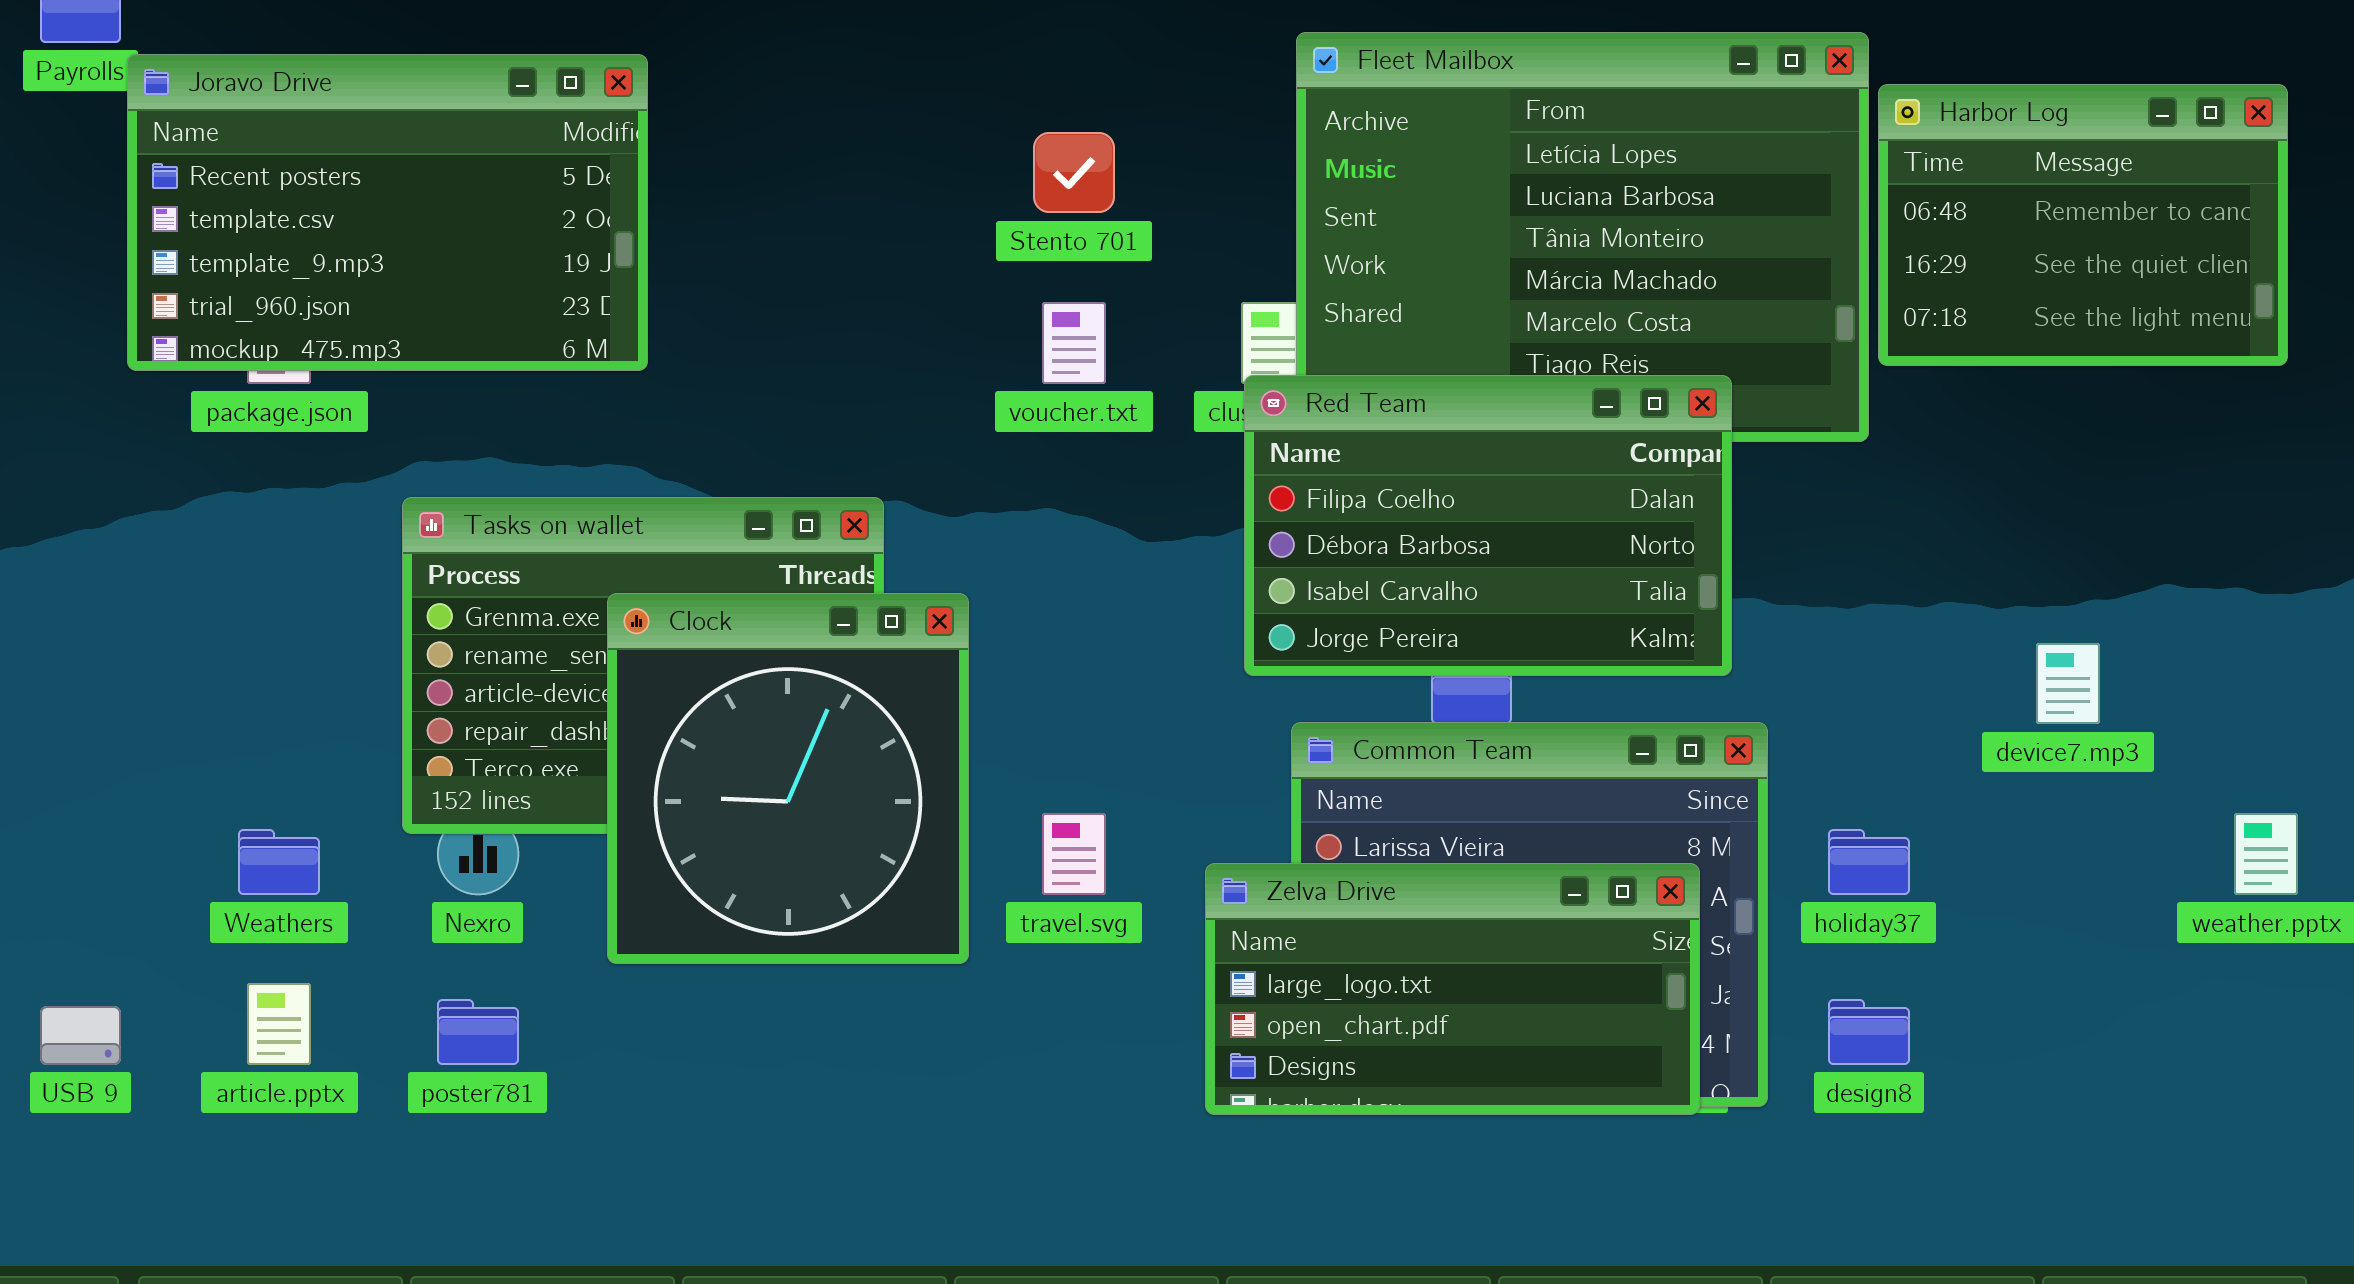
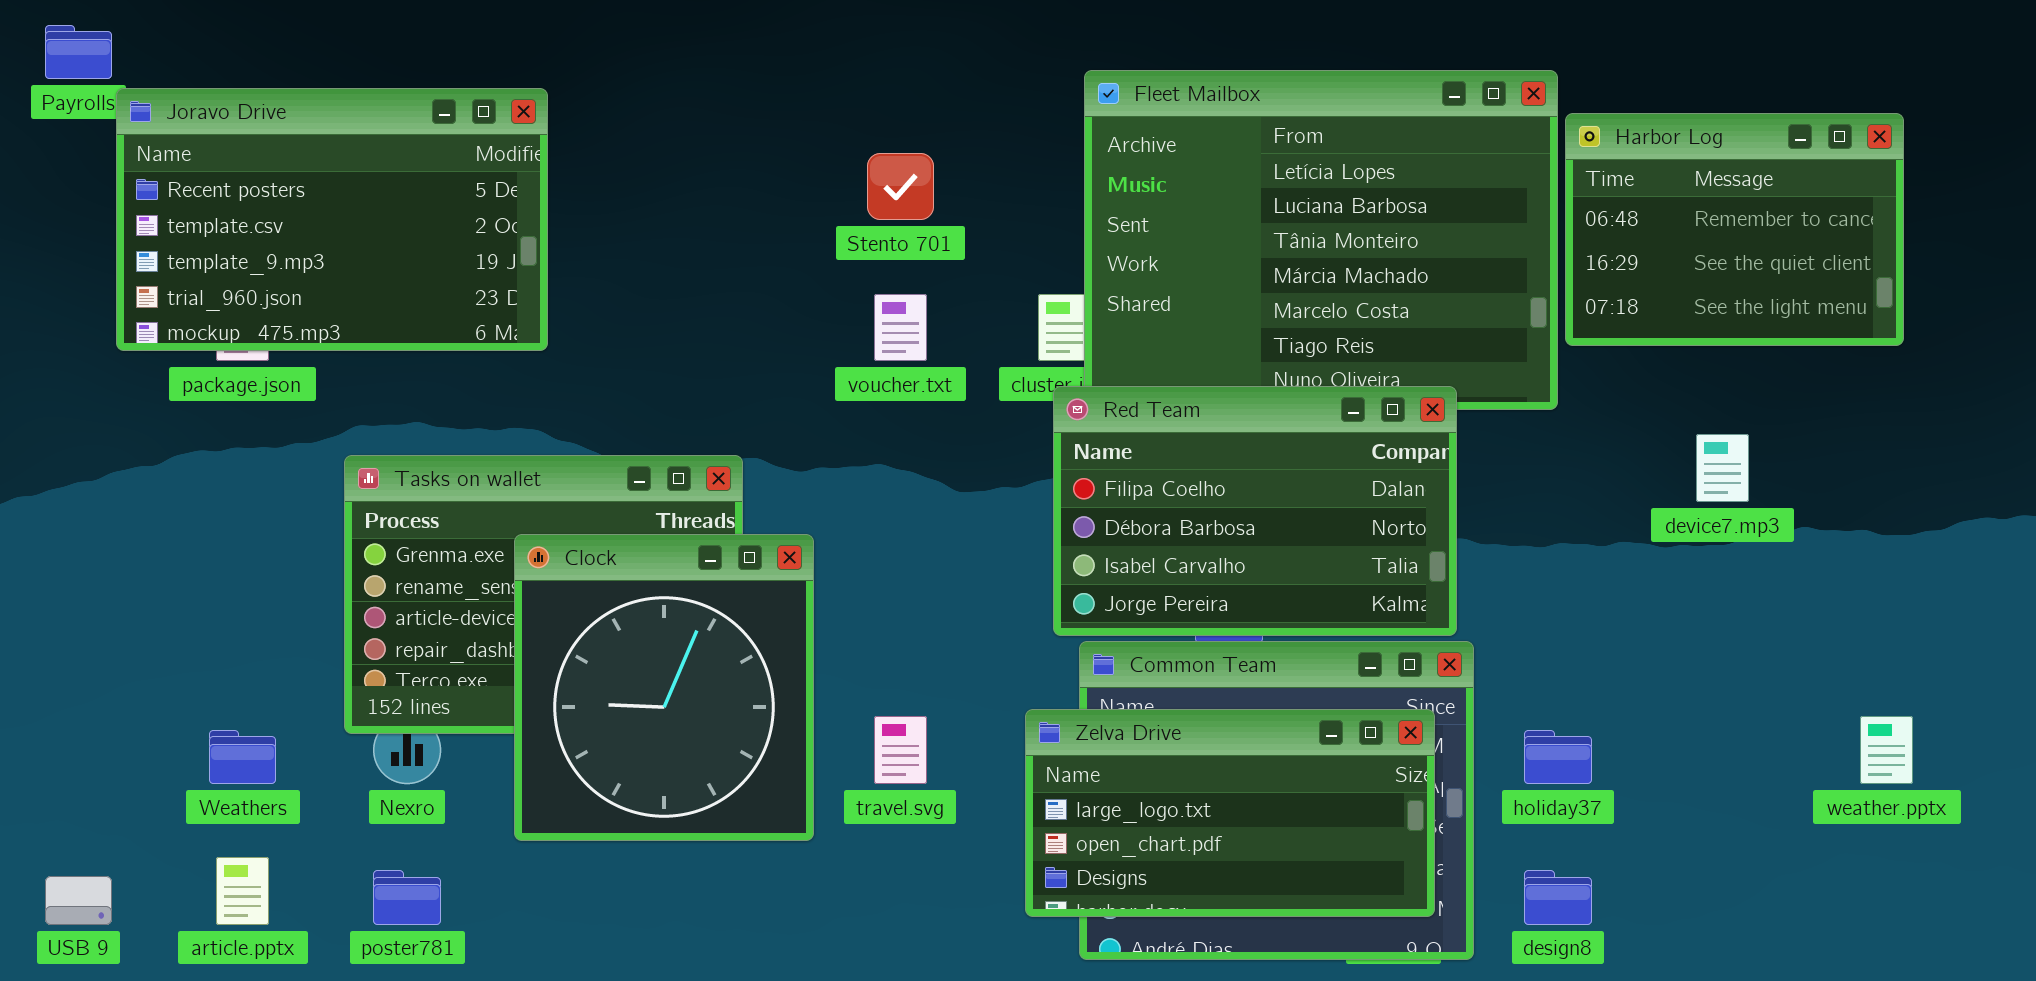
Red Team: [1244,375,1732,676] -> [1053,386,1457,636], moved
device7.mp3: [2036,643,2100,724] -> [1696,434,1749,502], moved
Zelva Drive: [1205,863,1700,1115] -> [1025,709,1435,917], moved

